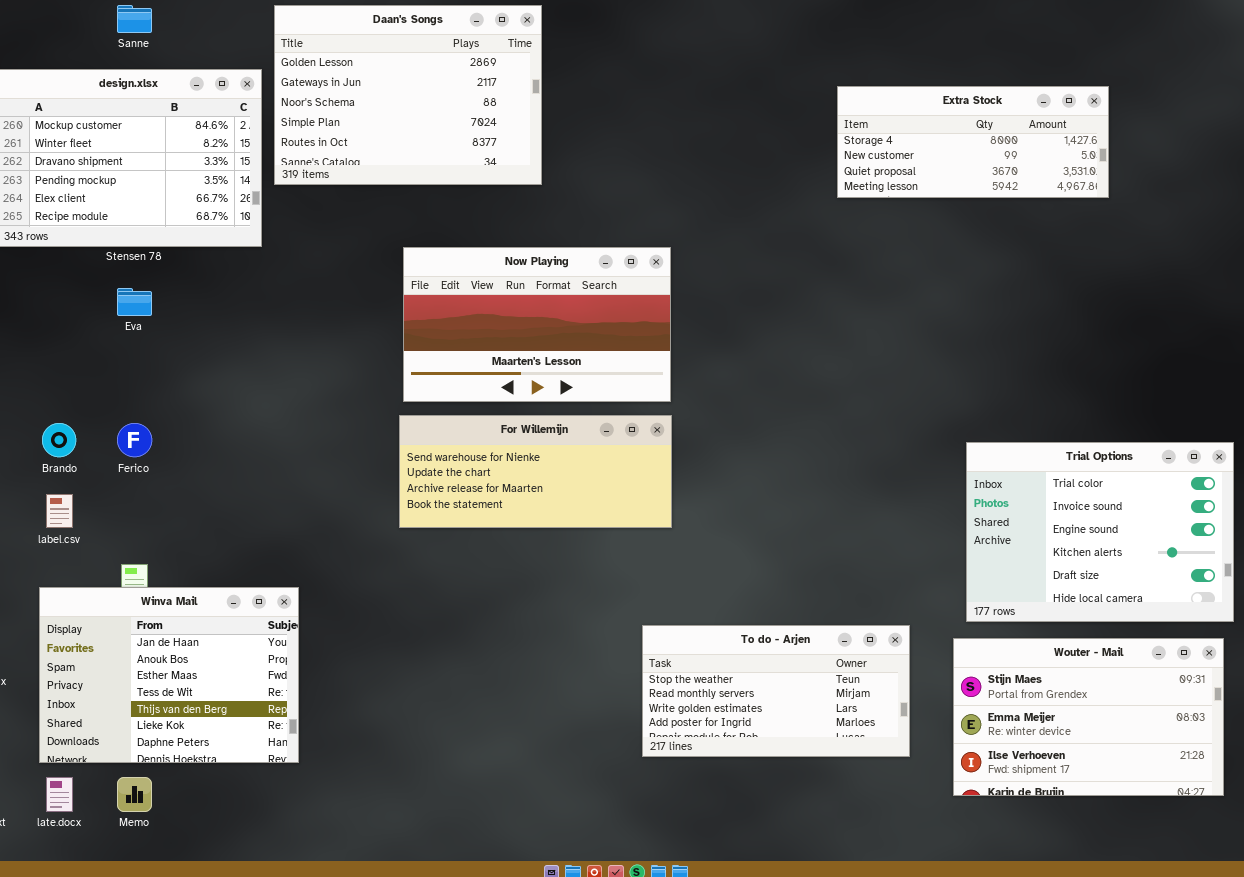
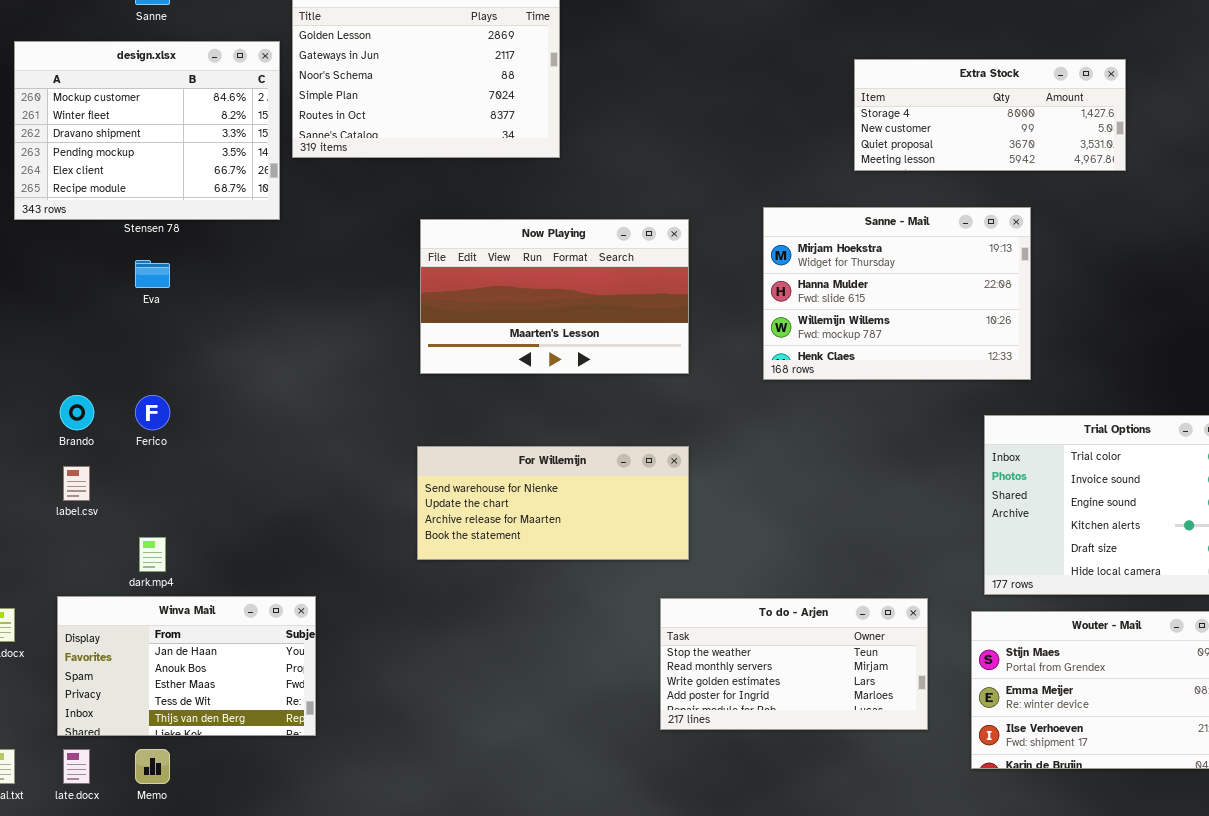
Sanne - Mail: none -> [763,207,1031,380], opened
For Willemijn: [399,415,672,528] -> [417,446,689,560], moved
Winva Mail: [39,587,299,763] -> [57,596,316,736], resized

